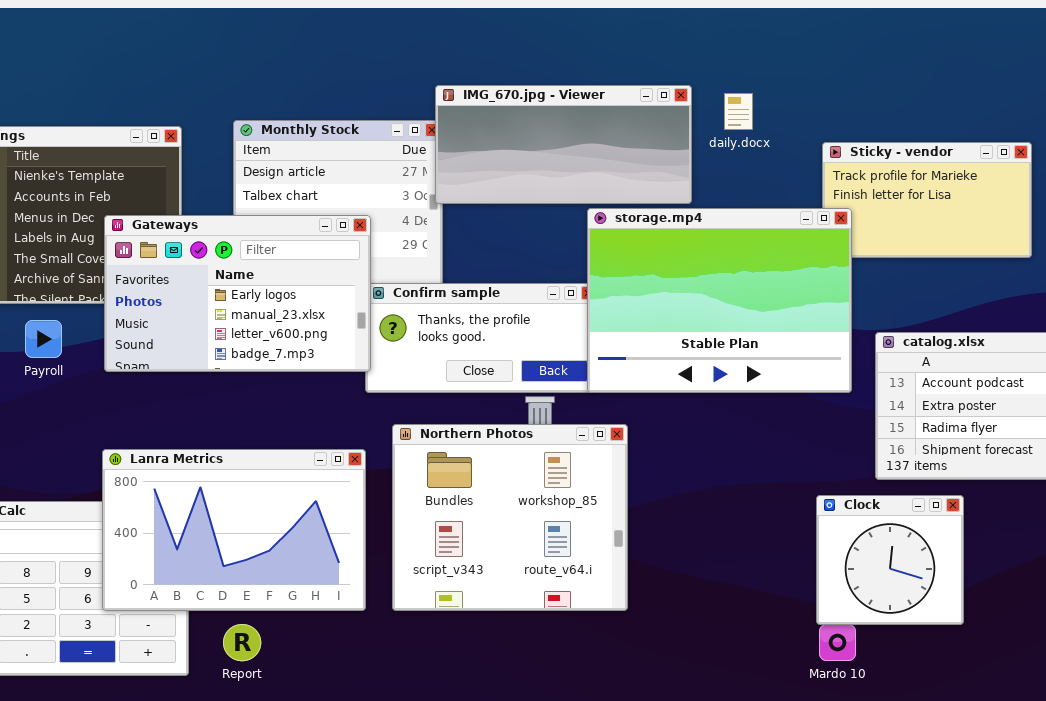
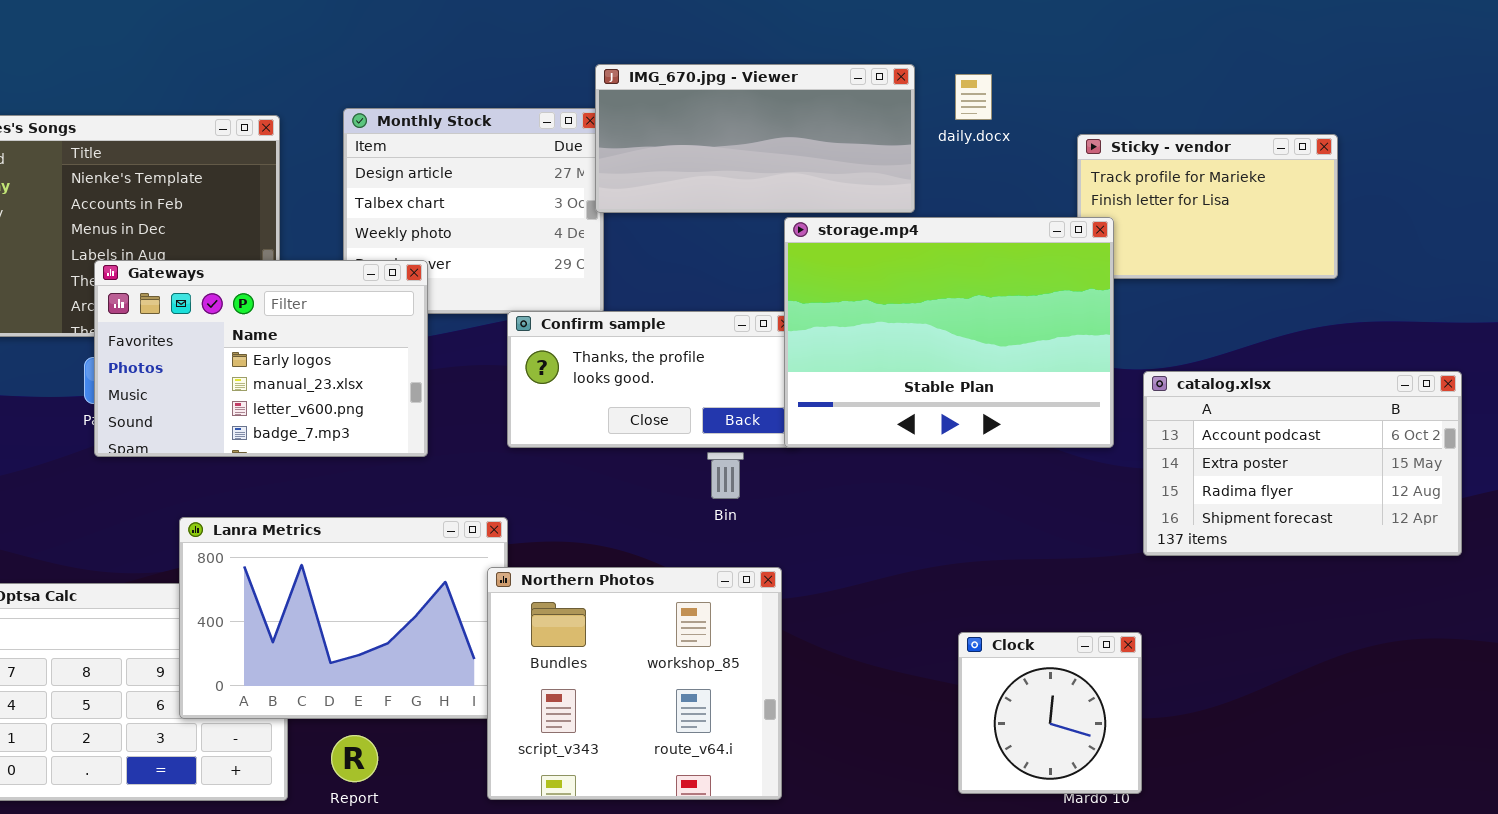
Gateways: [104,215,371,372] -> [94,260,428,457], moved
Northern Photos: [392,424,628,611] -> [487,567,782,800], moved
Clock: [816,495,964,625] -> [958,632,1142,794], moved

